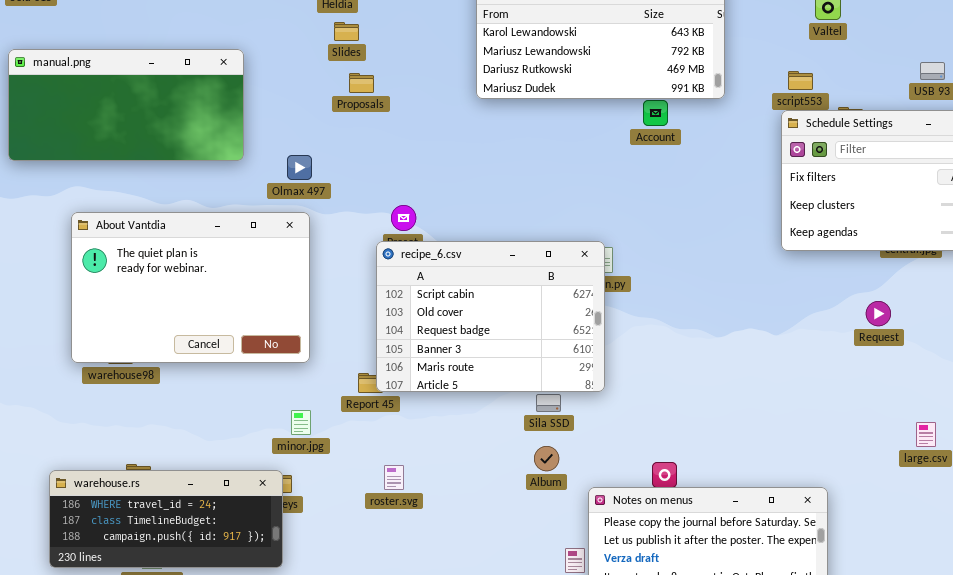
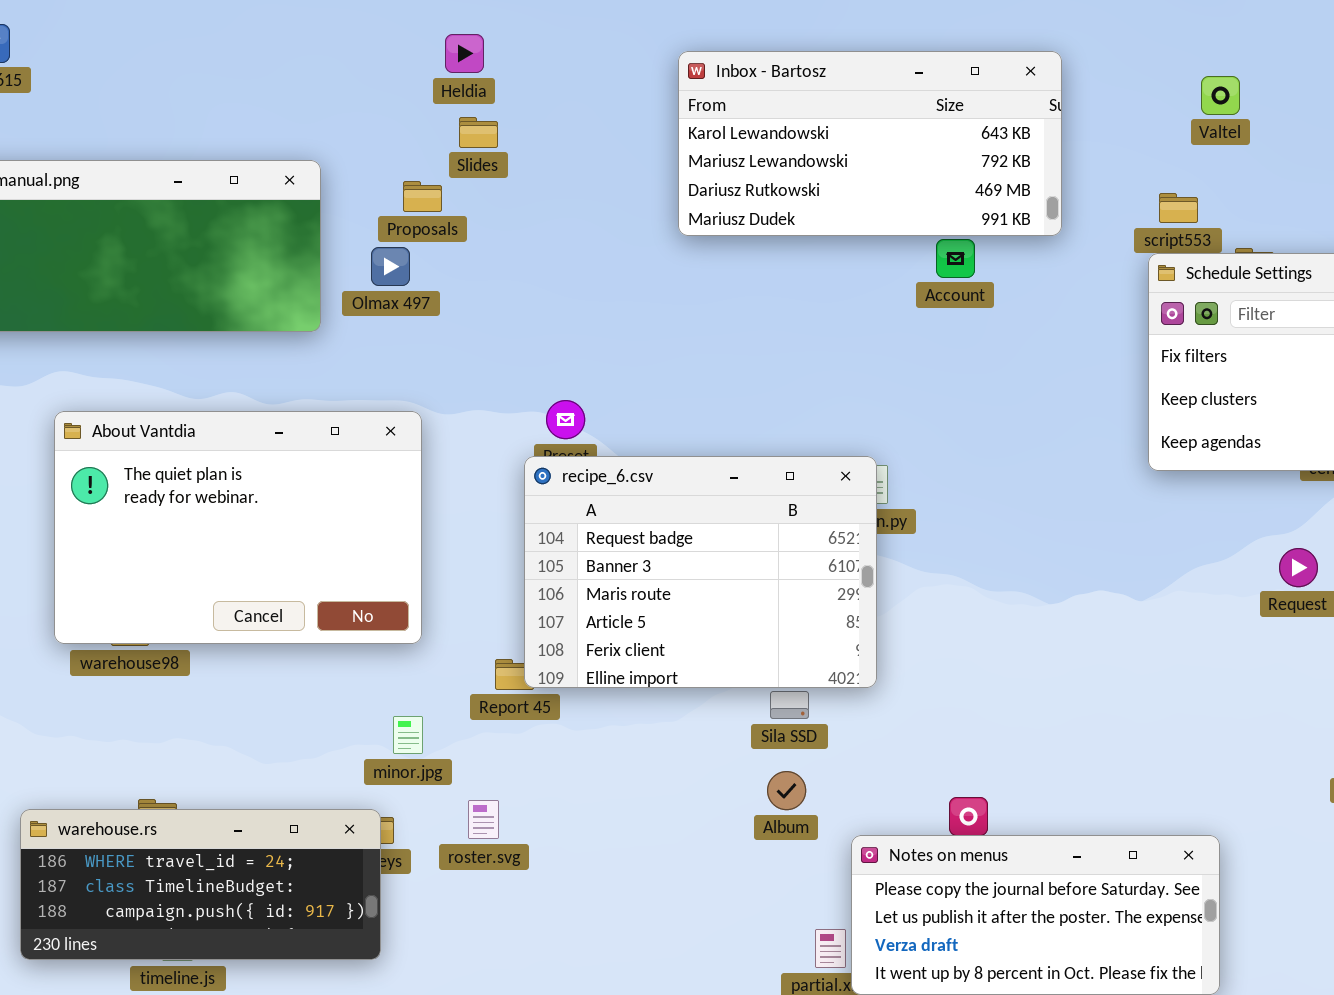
Proposals: [349,73,374,93] -> [403,181,442,212], moved
Olmax 497: [287,155,312,180] -> [371,247,410,286], moved
recipe_6.csv: [376,241,605,392] -> [524,456,877,688], scrolled down 2 rows
roster.svg: [384,465,404,490] -> [468,800,499,839], moved

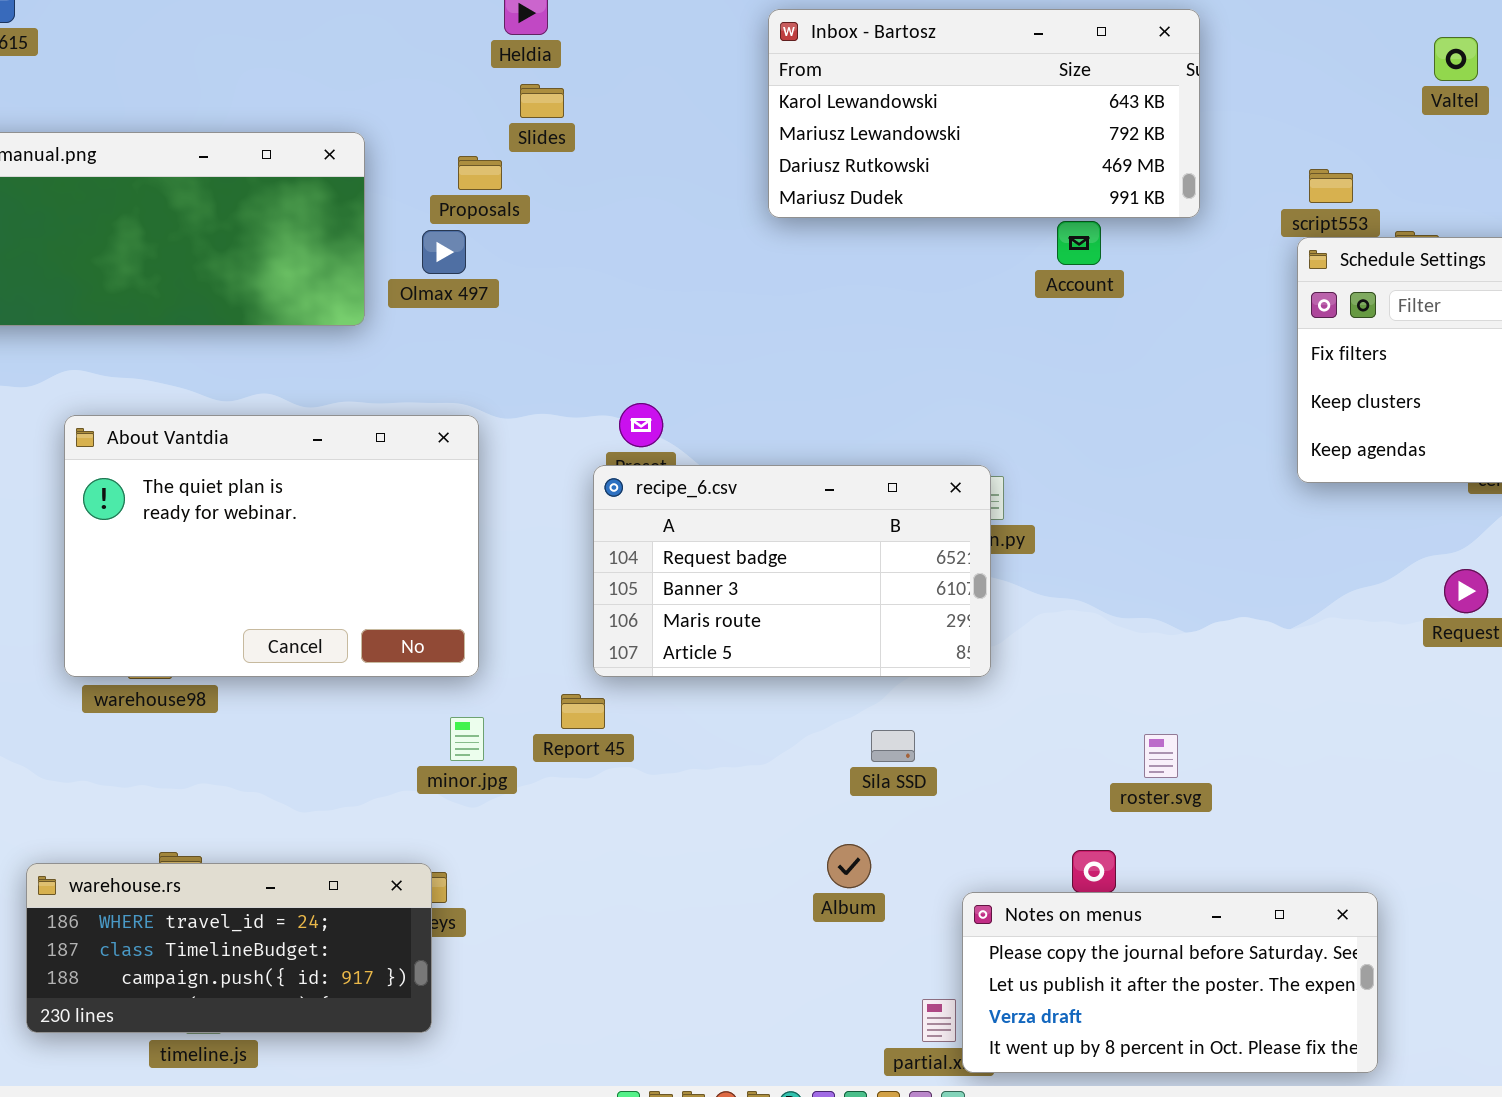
Valtel: [1201,76,1240,115] -> [1434,37,1478,81], moved
recipe_6.csv: [524,456,877,688] -> [593,465,991,677], resized
minor.jpg: [393,716,423,754] -> [450,717,484,761], moved
Album: [767,771,806,810] -> [827,844,871,888], moved
roster.svg: [468,800,499,839] -> [1144,734,1178,778], moved

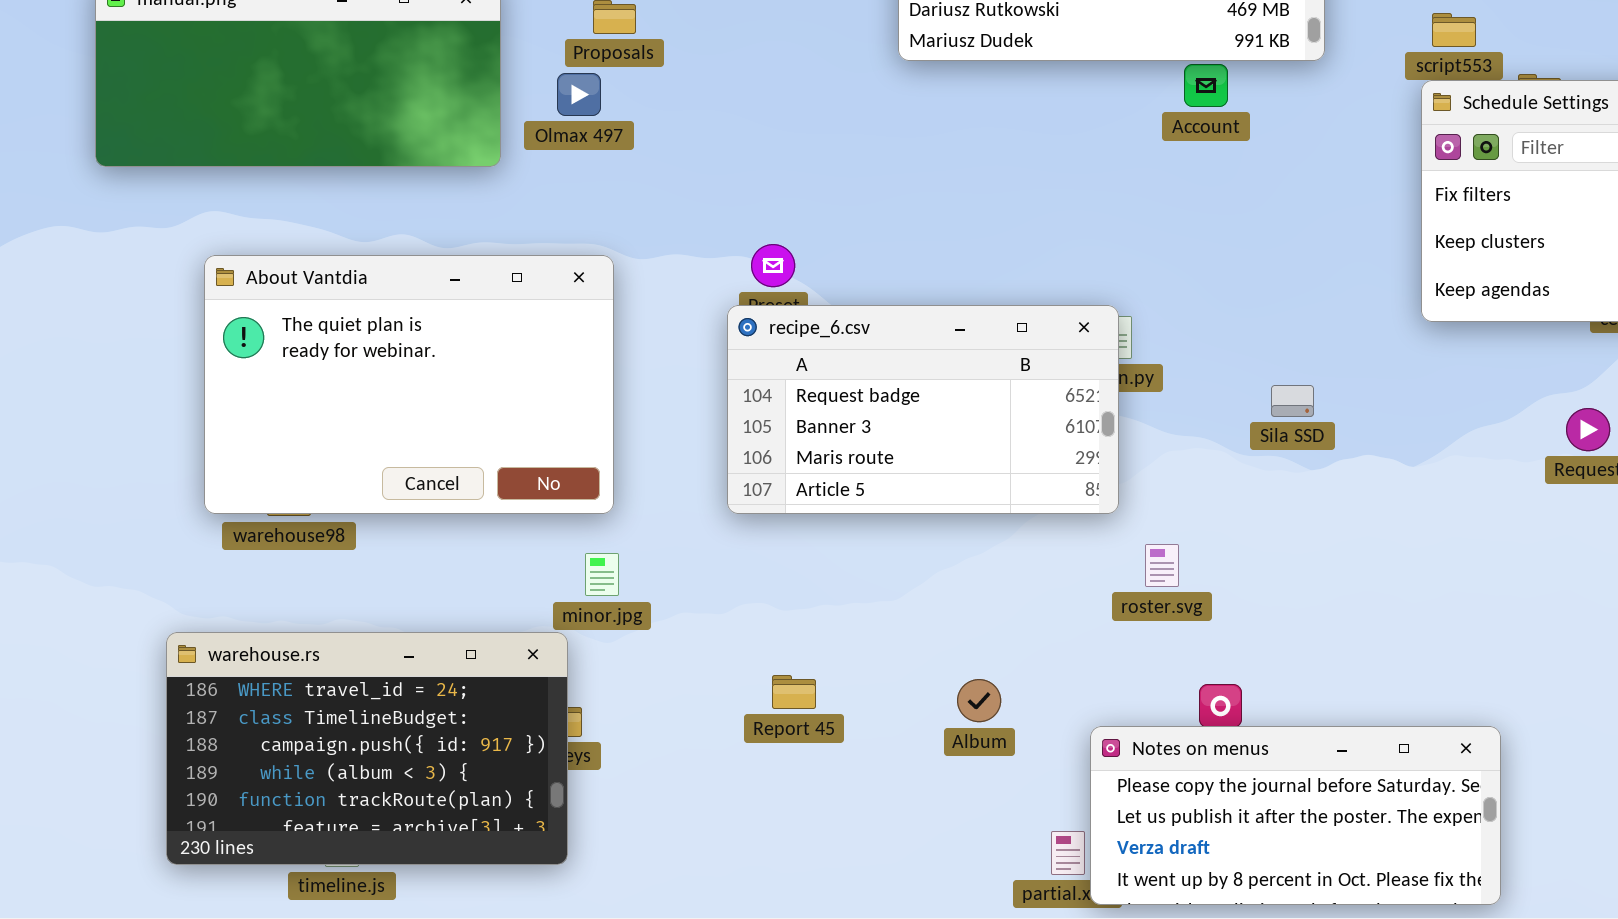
Report 45: [561,694,605,729] -> [772,675,816,709], moved
Sila SSD: [871,730,915,762] -> [1271,385,1314,417], moved
roster.svg: [1144,734,1178,778] -> [1145,544,1179,587], moved
warehouse.rs: [26,863,432,1033] -> [166,632,568,865], resized

